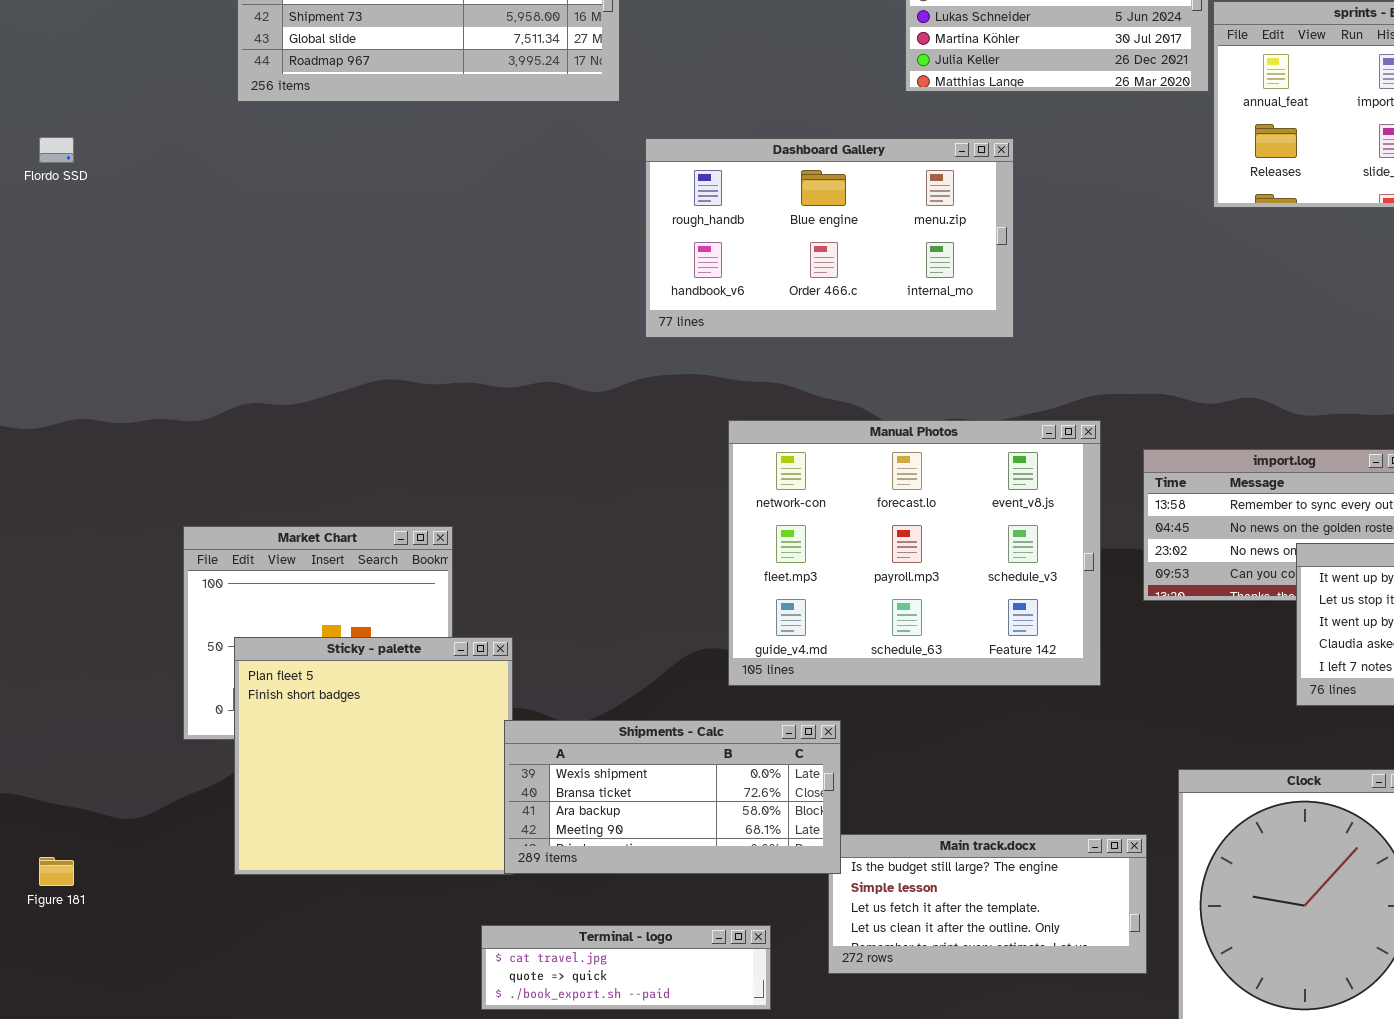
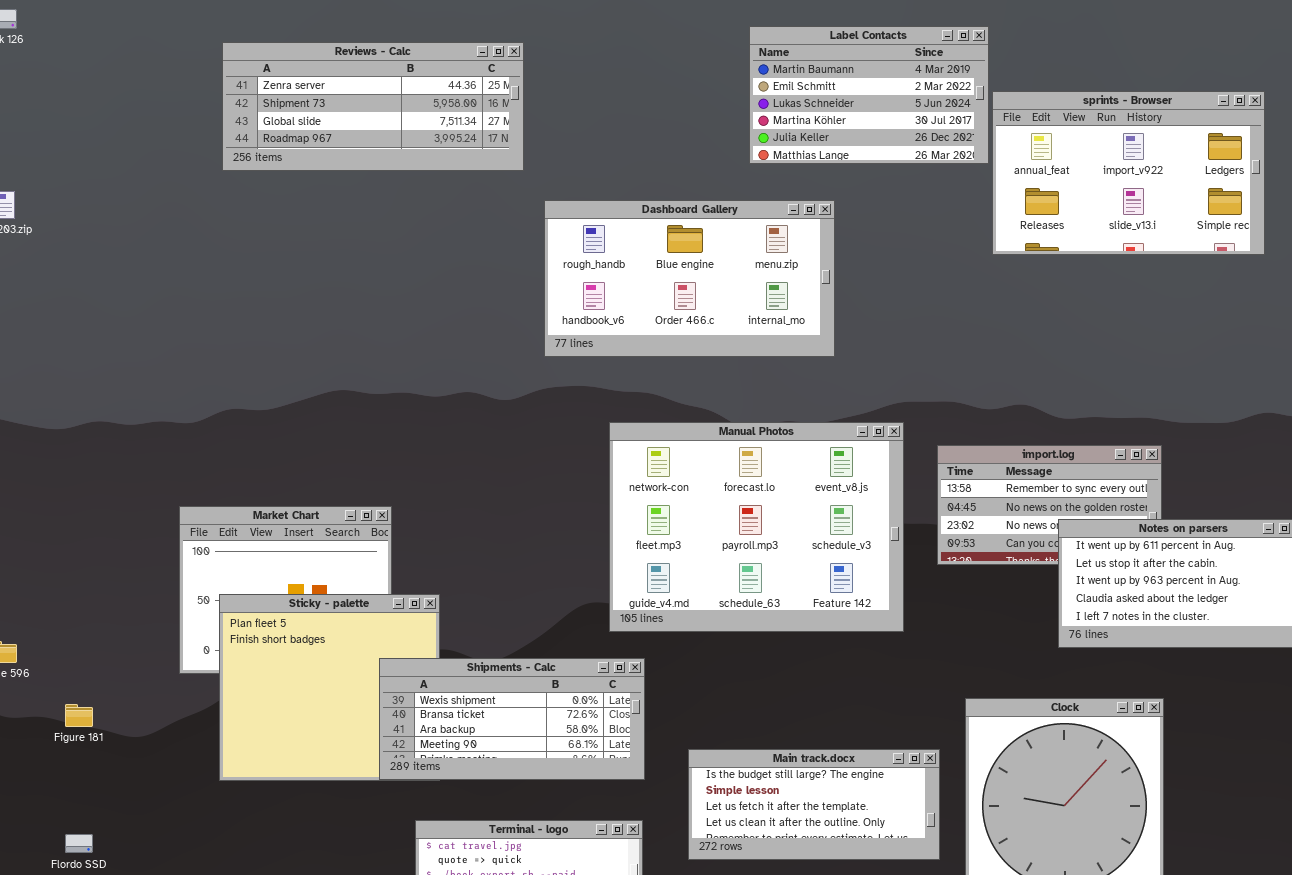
Flordo SSD: [39,137,74,163] -> [65,834,93,853], moved
Shipments - Calc: [504,720,841,874] -> [379,658,645,780], moved
Figure 181: [39,857,74,886] -> [65,704,93,727], moved

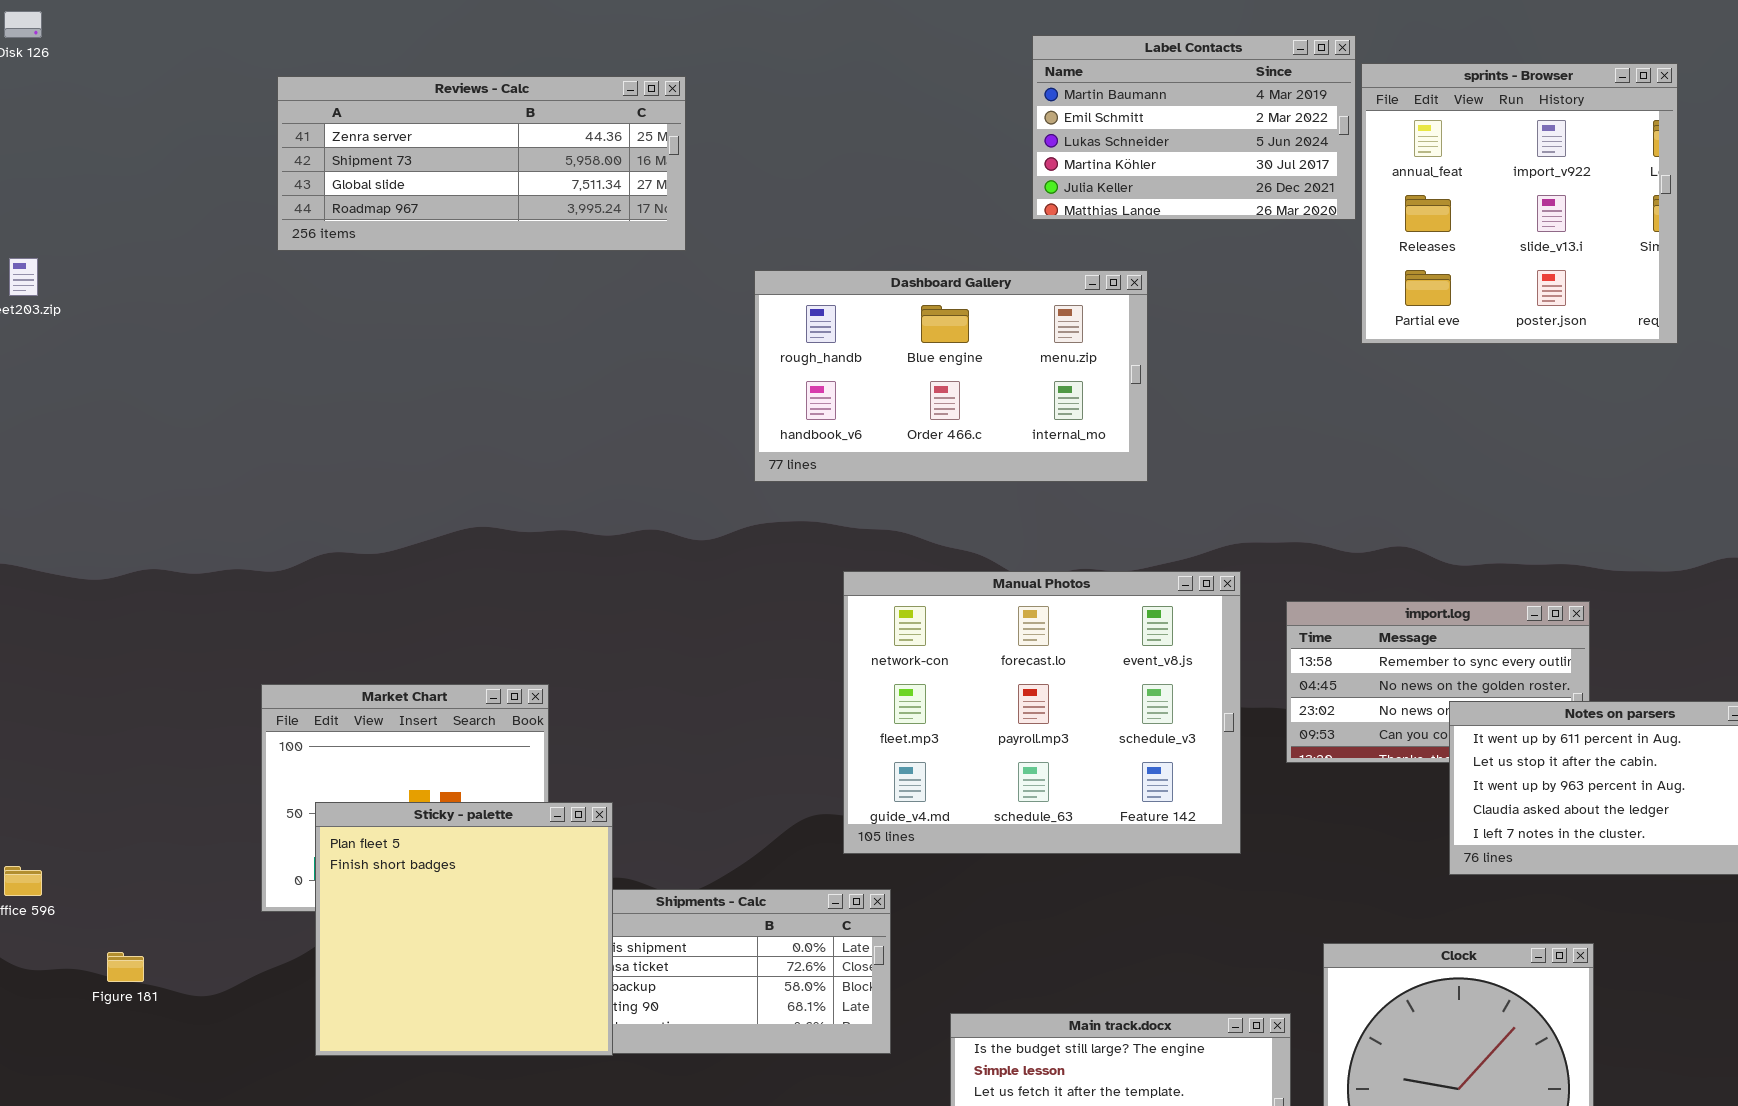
Reviews - Calc: [222,42,524,171] -> [277,76,686,251], moved
sprints - Browser: [992,91,1265,255] -> [1361,63,1678,344], resized
Sticky - palette: [219,594,440,781] -> [315,802,613,1056], raised

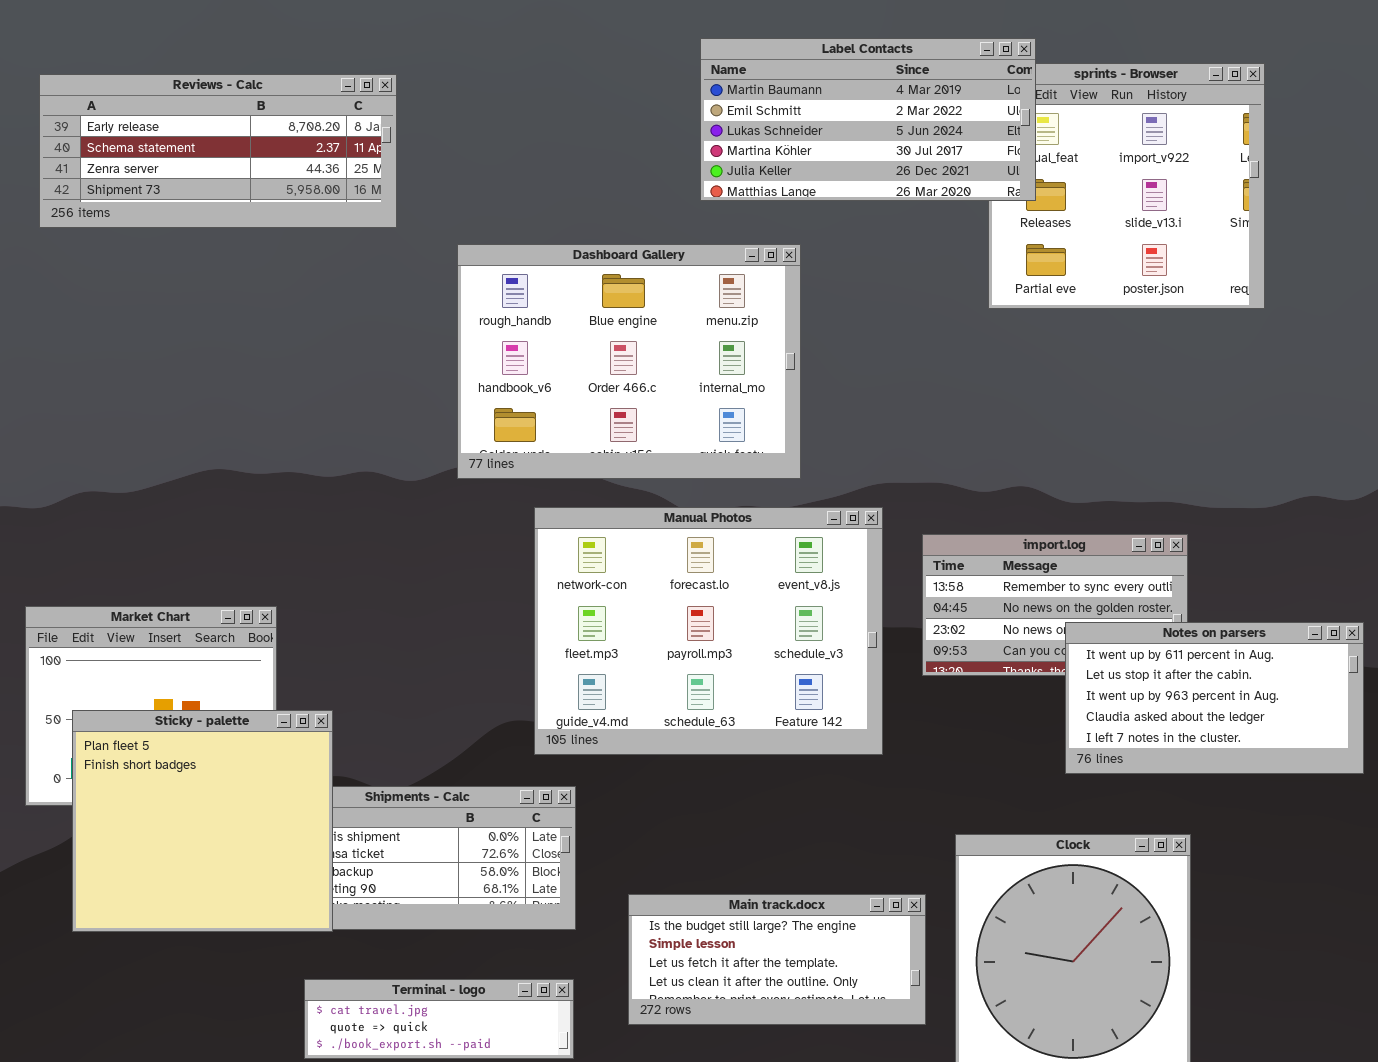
Label Contacts: [1032,35,1356,220] -> [700,38,1036,201], resized
Reviews - Calc: [277,76,686,251] -> [39,74,397,228], scrolled up 2 rows
Dashboard Gallery: [754,270,1148,482] -> [457,244,801,479], resized

